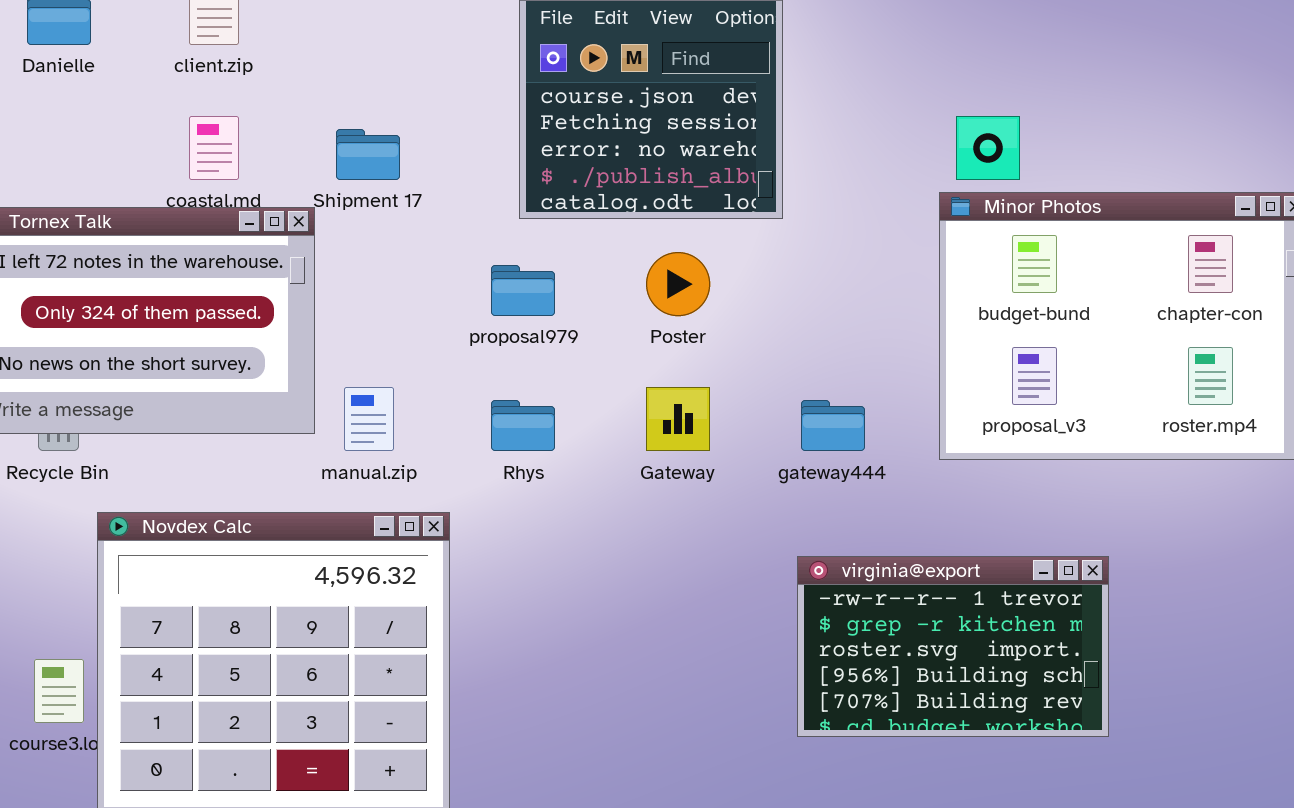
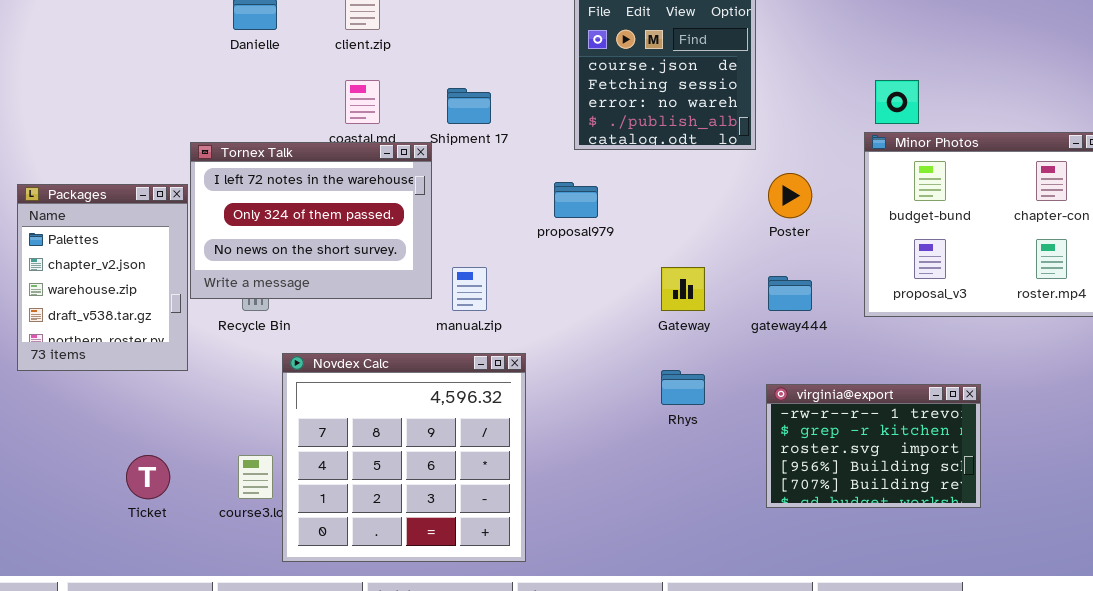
Poster: [646,252,710,316] -> [768,173,812,218], moved
Rhys: [491,400,555,451] -> [661,370,705,405], moved

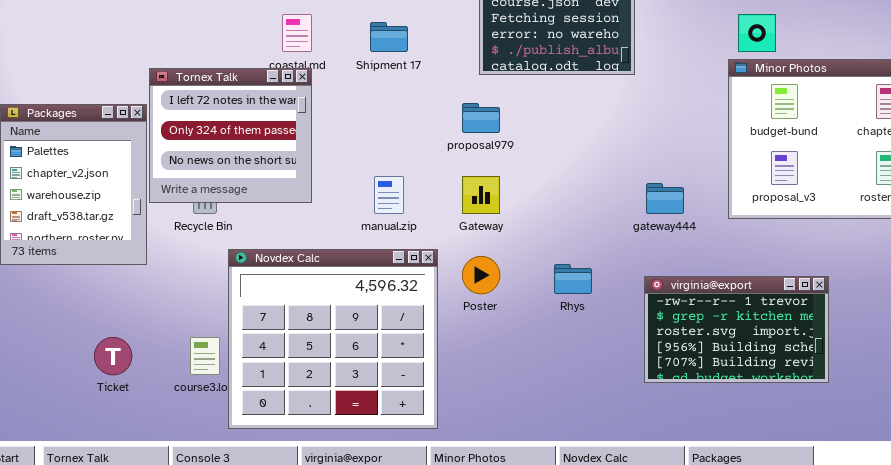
Tornex Talk: [190,142,432,299] -> [149,68,312,203], resized
Poster: [768,173,812,218] -> [462,256,500,294], moved
Gateway: [661,267,705,311] -> [462,176,500,214], moved

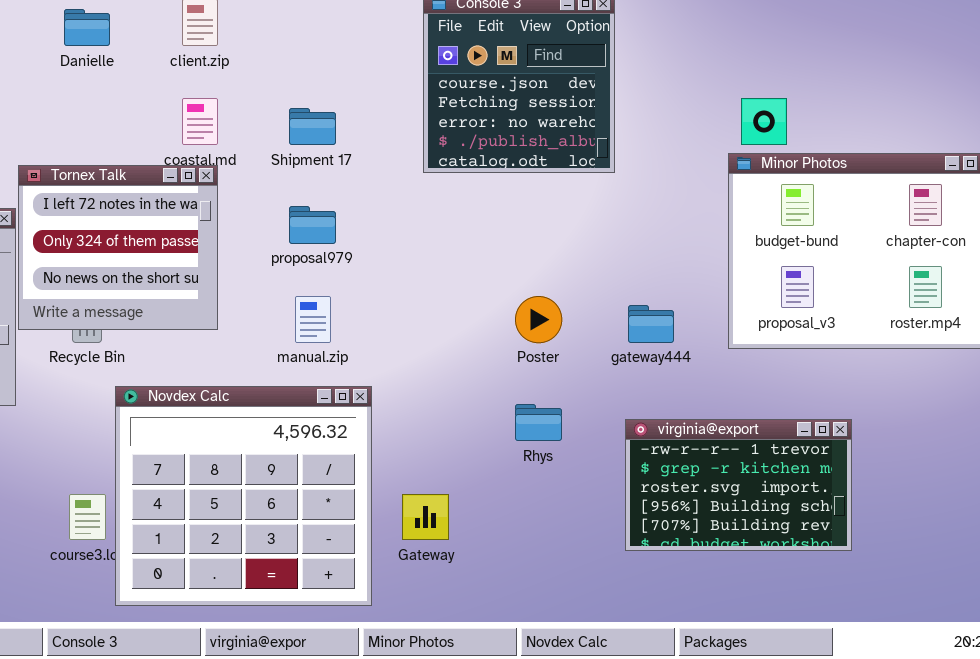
proposal979: [462,103,500,133] -> [289,206,336,244], moved
Gateway: [462,176,500,214] -> [402,494,449,540], moved
Poster: [462,256,500,294] -> [515,296,562,343], moved

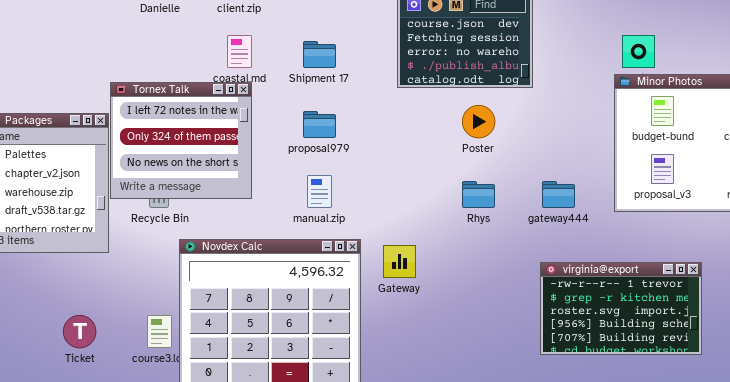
Poster: [515,296,562,343] -> [462,105,495,138], moved
Rhys: [515,404,562,441] -> [462,181,495,208], moved
Gateway: [402,494,449,540] -> [383,245,416,278], moved

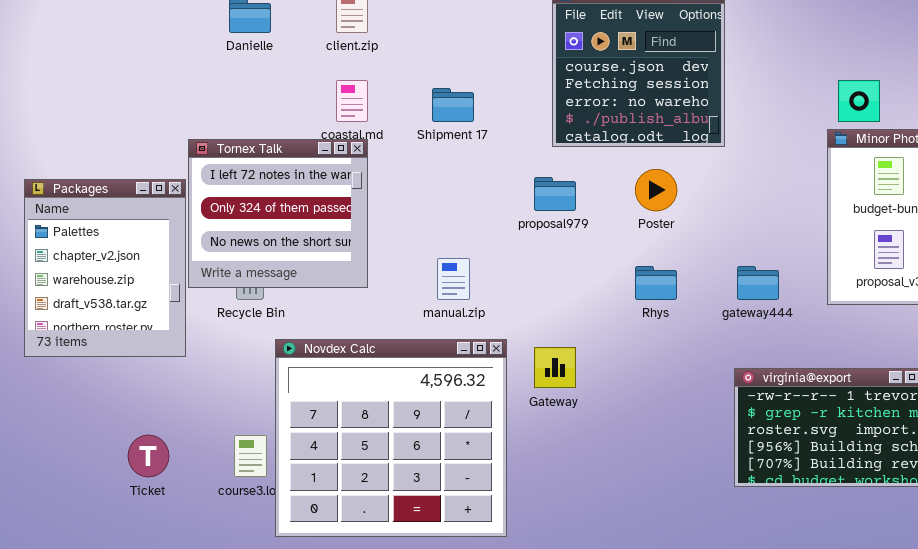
proposal979: [303,111,336,138] -> [534,177,576,211], moved

